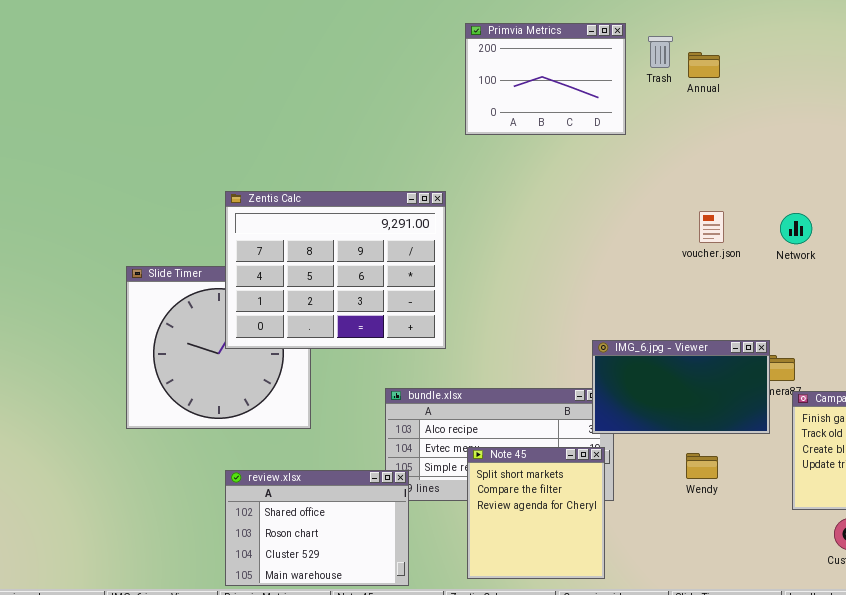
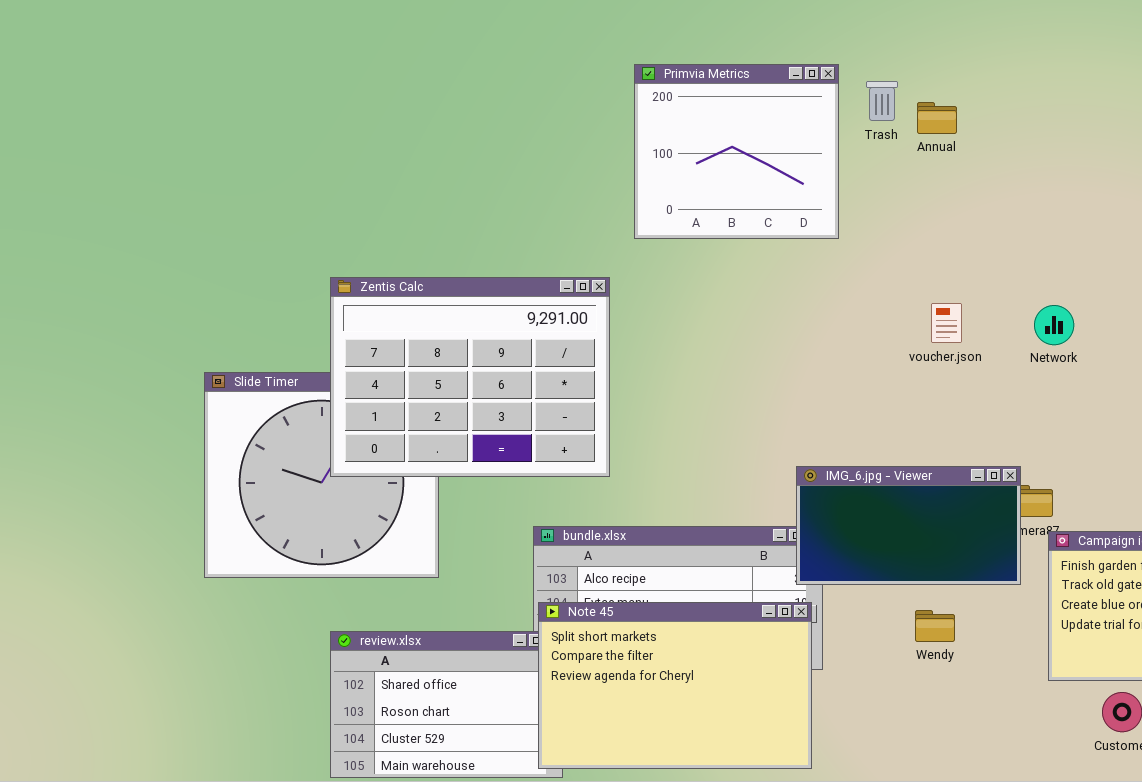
Primvia Metrics: [465,23,626,135] -> [634,64,839,239], resized
Note 45: [467,447,605,579] -> [538,602,812,769], resized

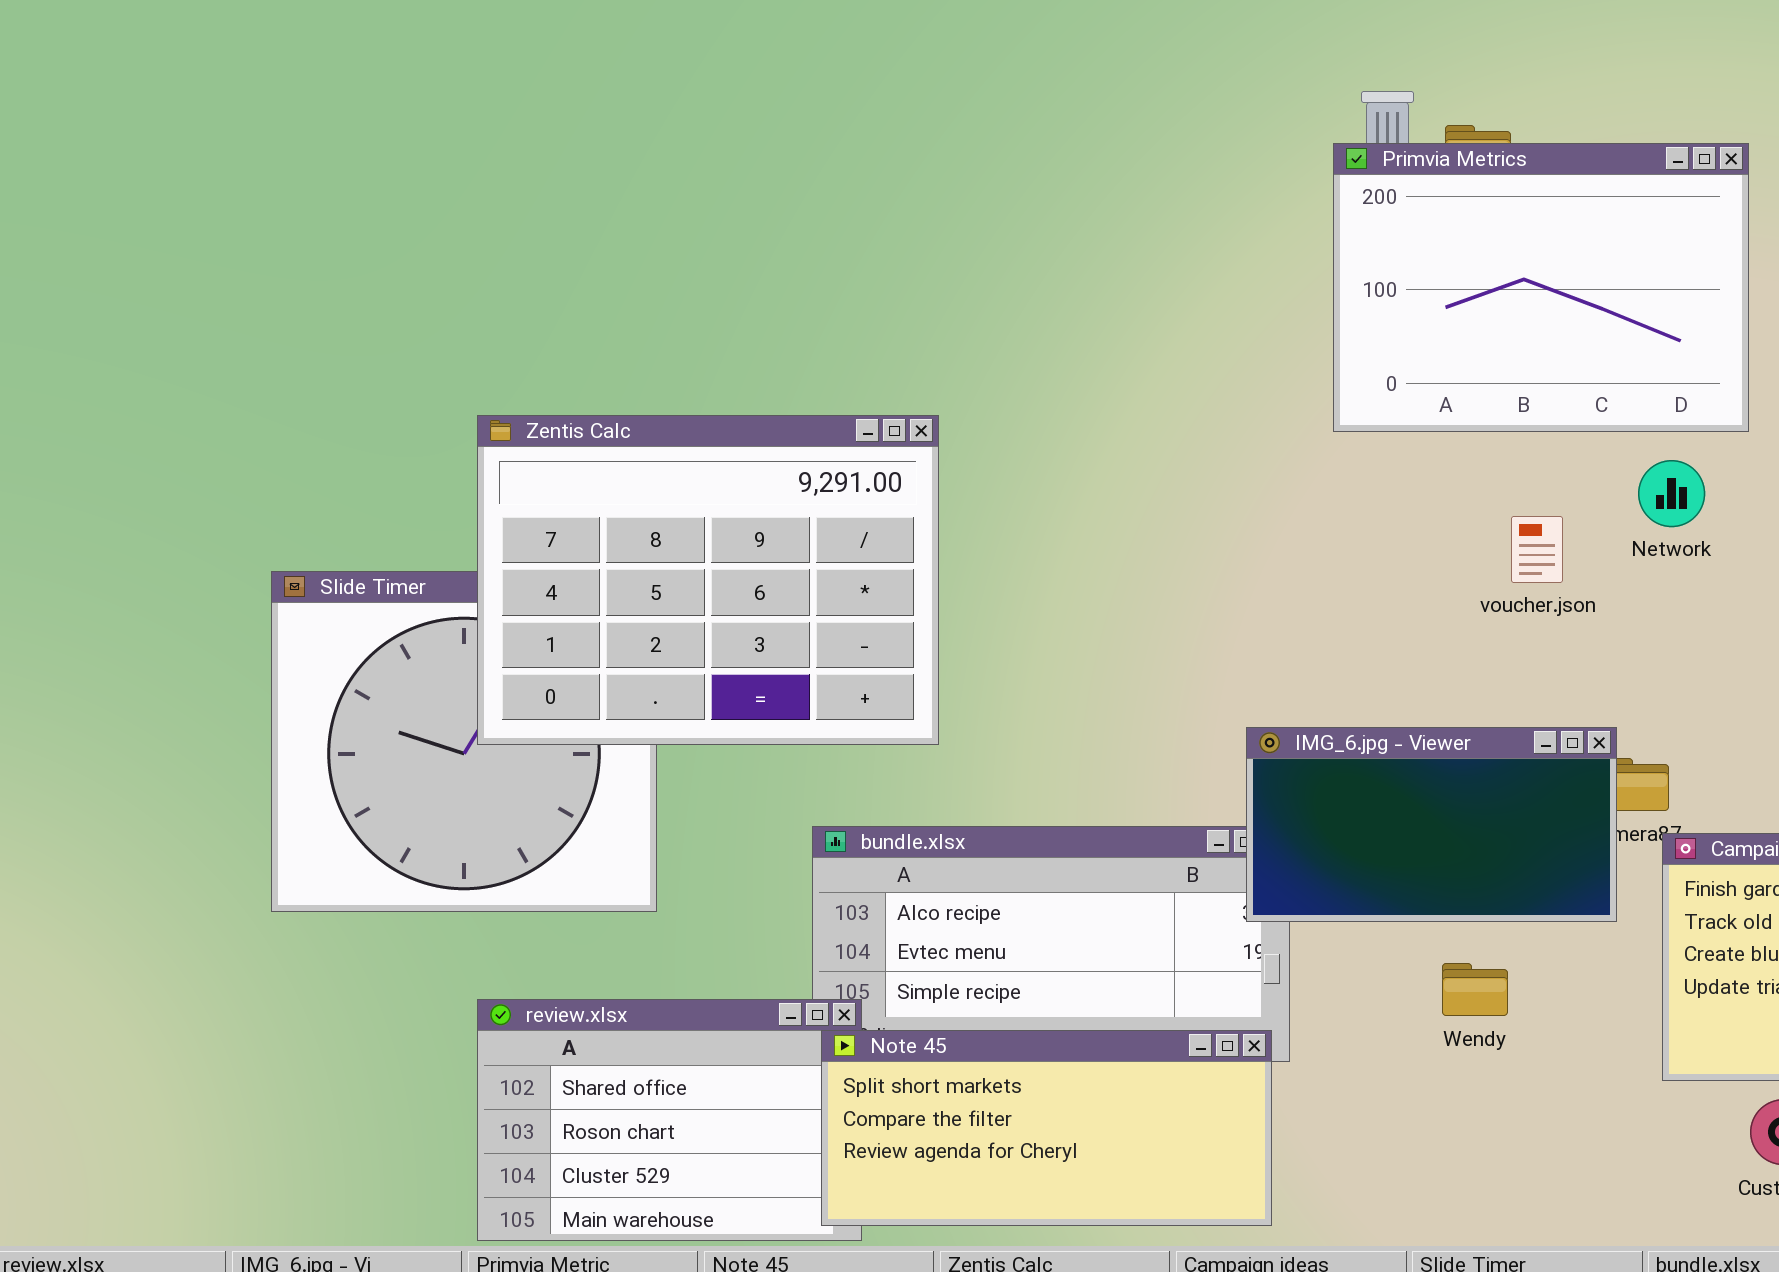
Primvia Metrics: [634,64,839,239] -> [1333,143,1749,432], moved, resized
voucher.json: [931,303,962,343] -> [1511,516,1563,583], moved
Note 45: [538,602,812,769] -> [821,1030,1272,1226], resized

